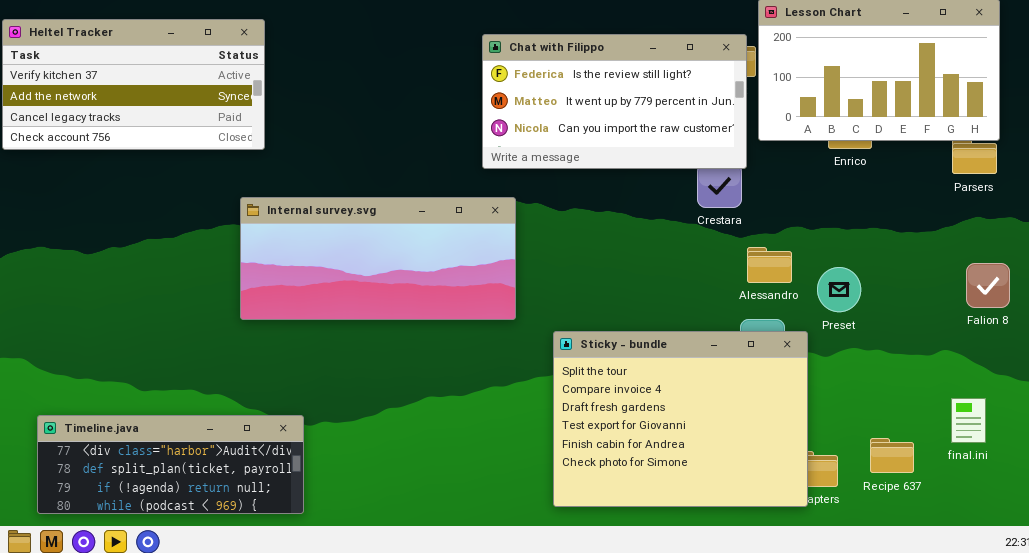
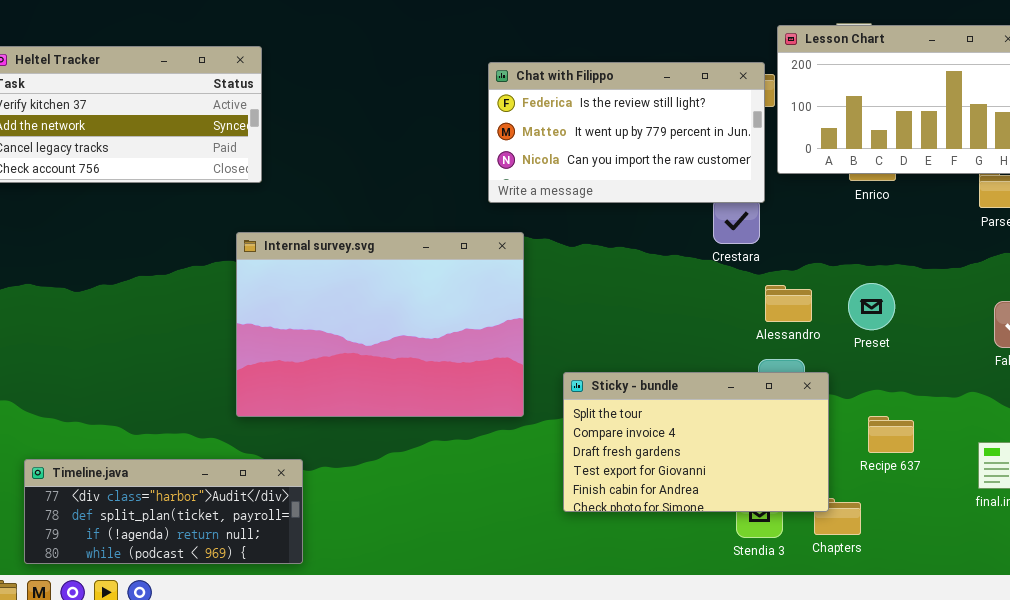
Internal survey.svg: [240,197,516,320] -> [236,232,524,417], resized
Preset: [817,267,861,312] -> [848,283,895,330], moved
Sticky - bundle: [553,331,808,507] -> [563,372,829,512], resized
Recipe 637: [870,438,914,473] -> [868,416,914,453], moved

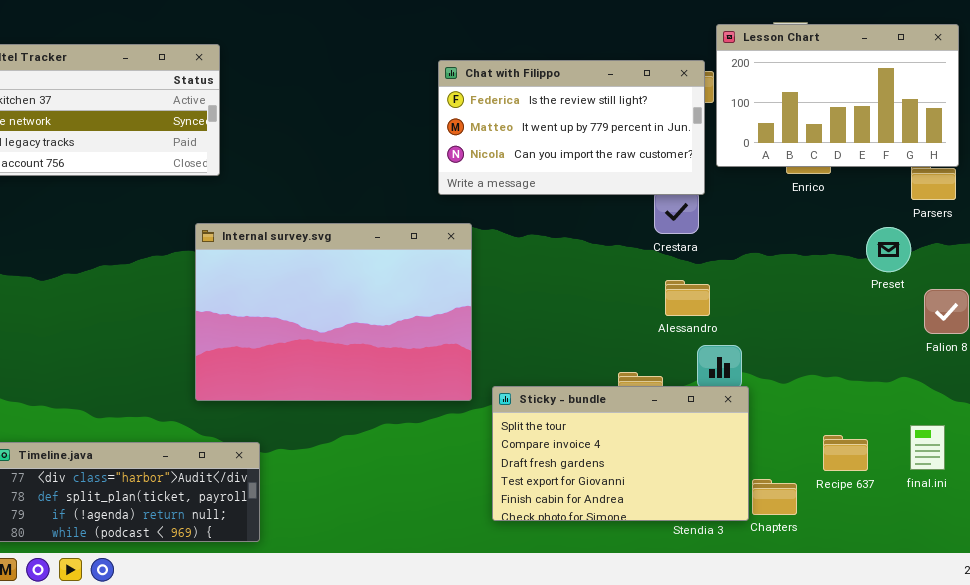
Preset: [848,283,895,330] -> [866,227,911,272], moved
Alessandro: [765,285,812,322] -> [665,280,710,316], moved
Sticky - bundle: [563,372,829,512] -> [492,386,749,521], moved
Recipe 637: [868,416,914,453] -> [823,435,868,471], moved

